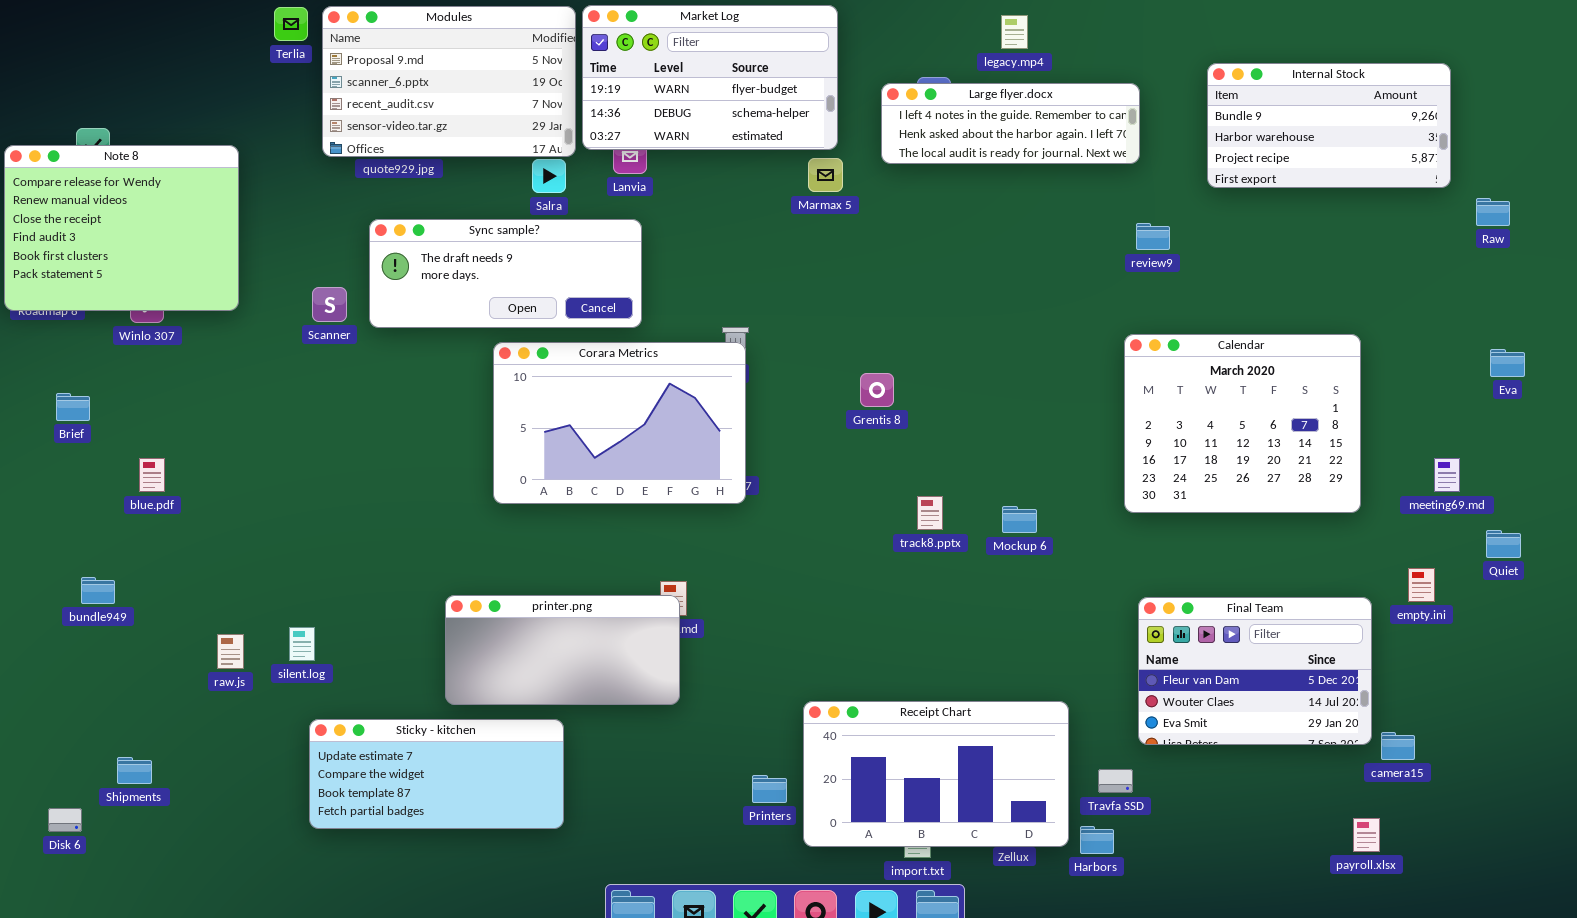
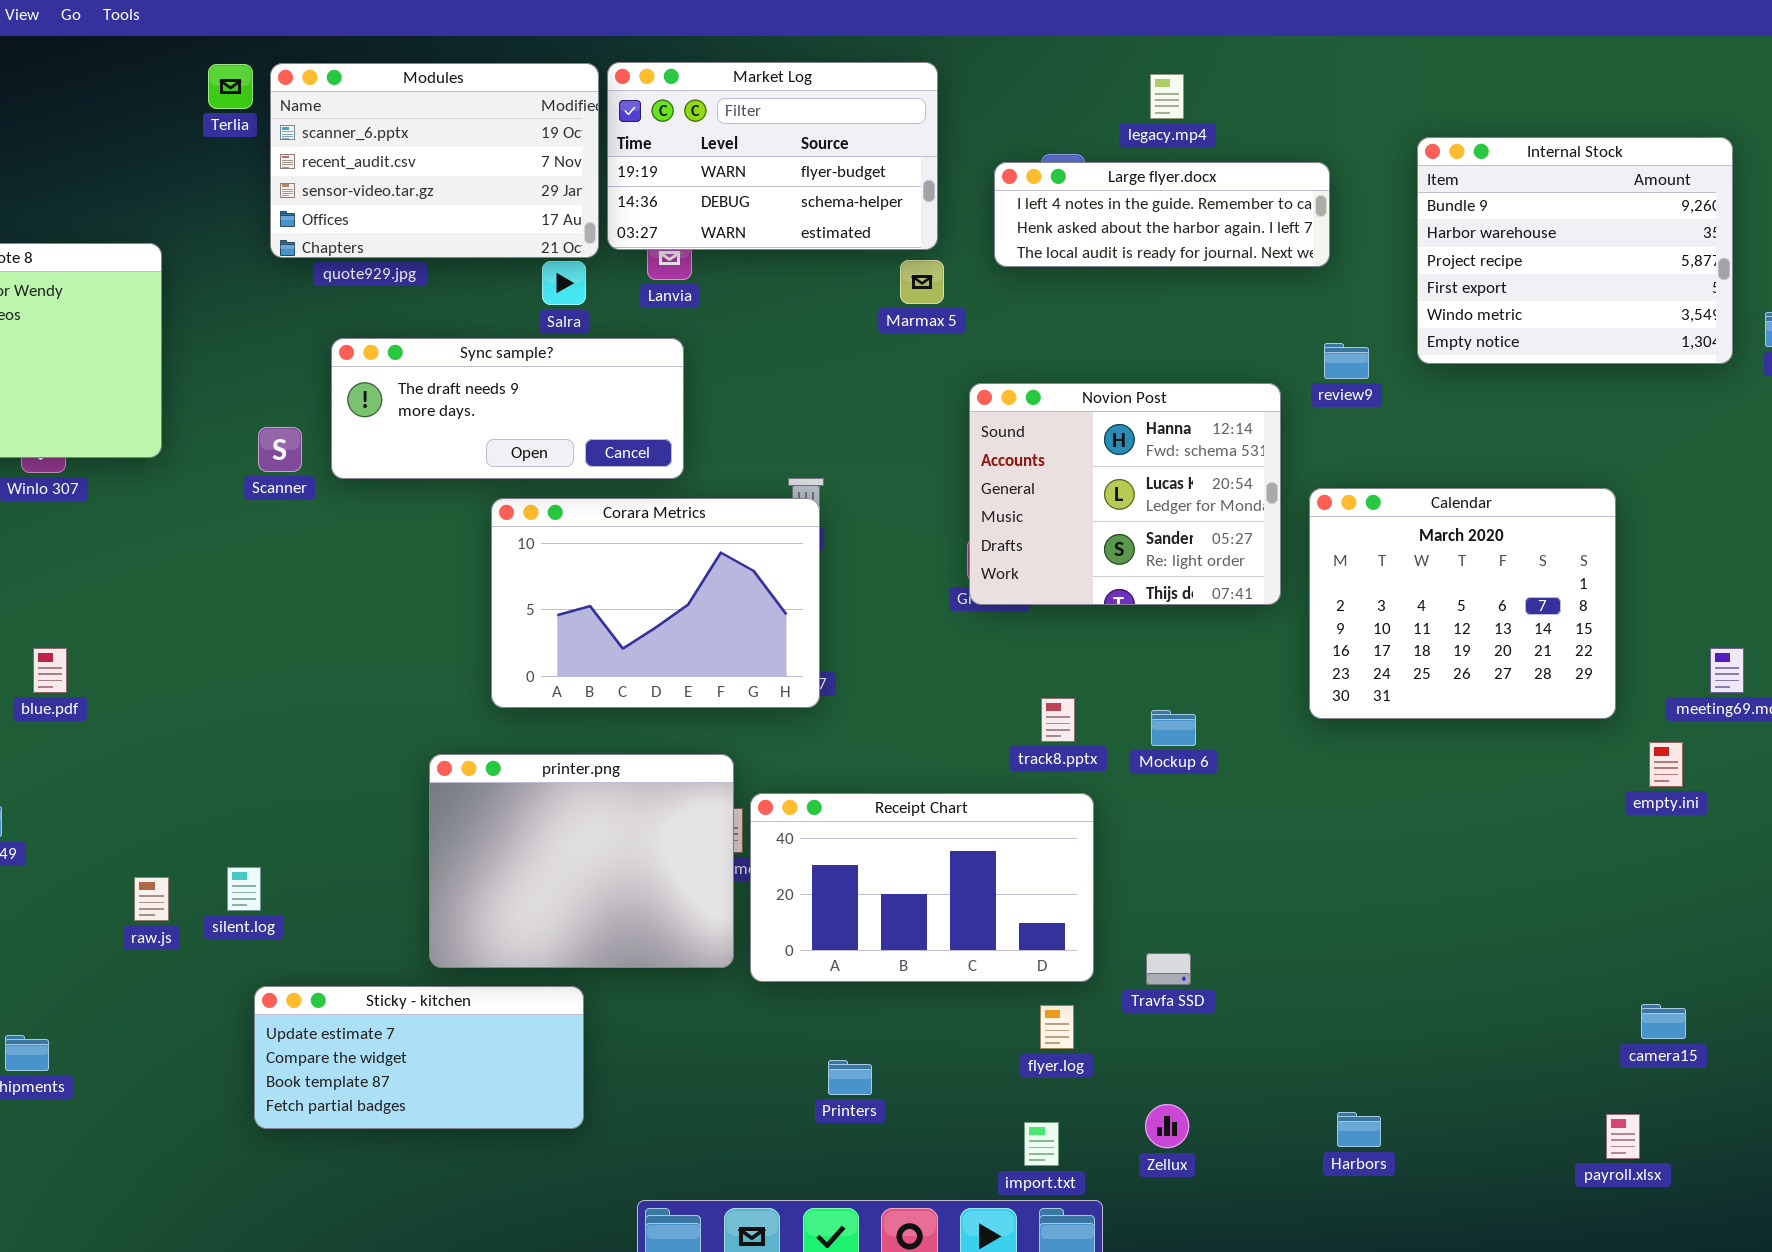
Modules: [322,6,576,157] -> [270,63,599,258], scrolled down 1 row
Internal Stock: [1207,63,1451,188] -> [1417,137,1733,364], resized
Novion Post: none -> [969,383,1281,605], opened
empty.ini: [1408,568,1435,602] -> [1649,742,1683,787], moved
printer.png: [445,595,680,705] -> [429,754,734,968], resized
Final Team: [1138,597,1372,745] -> none, closed
Receipt Chart: [803,701,1069,847] -> [750,793,1094,982], moved
Travfa SSD: [1098,769,1133,793] -> [1146,953,1191,985], moved
Harbors: [1080,826,1114,854] -> [1337,1112,1381,1147], moved

